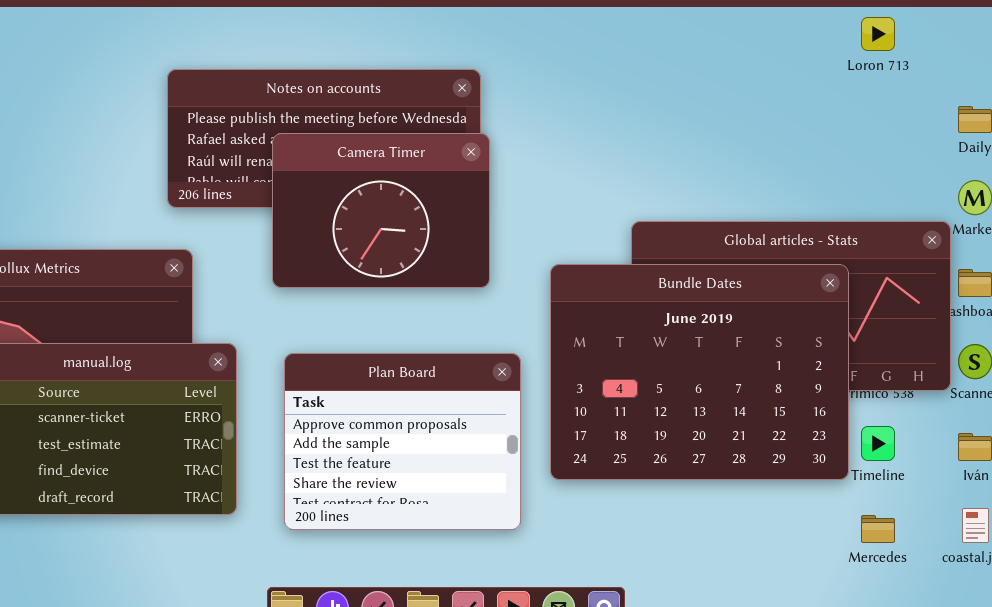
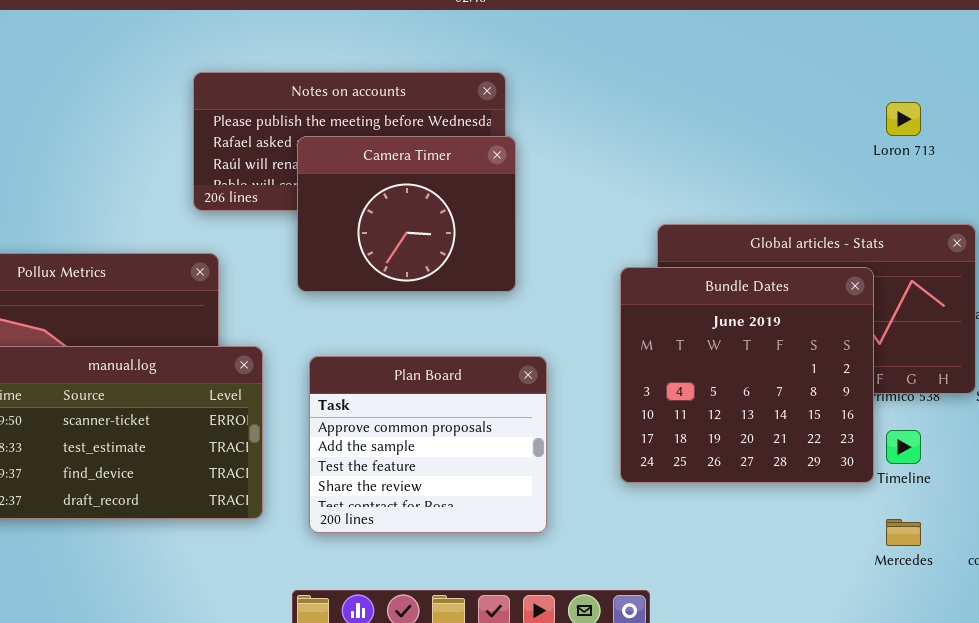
Loron 713: [861,17,895,51] -> [886,102,921,136], moved
Bundle Dates: [550,264,849,480] -> [620,267,874,483], resized

